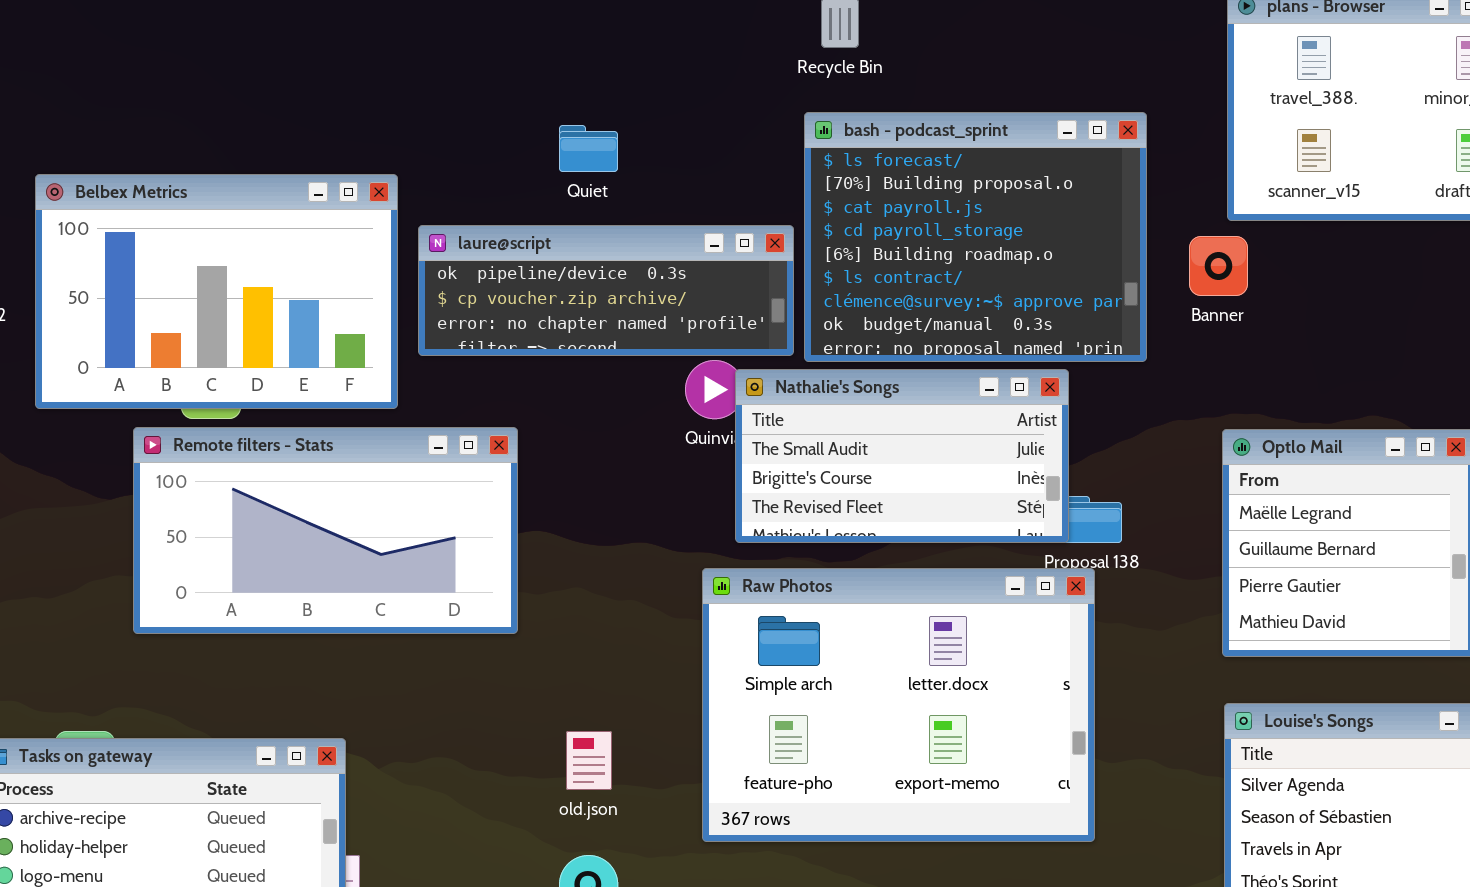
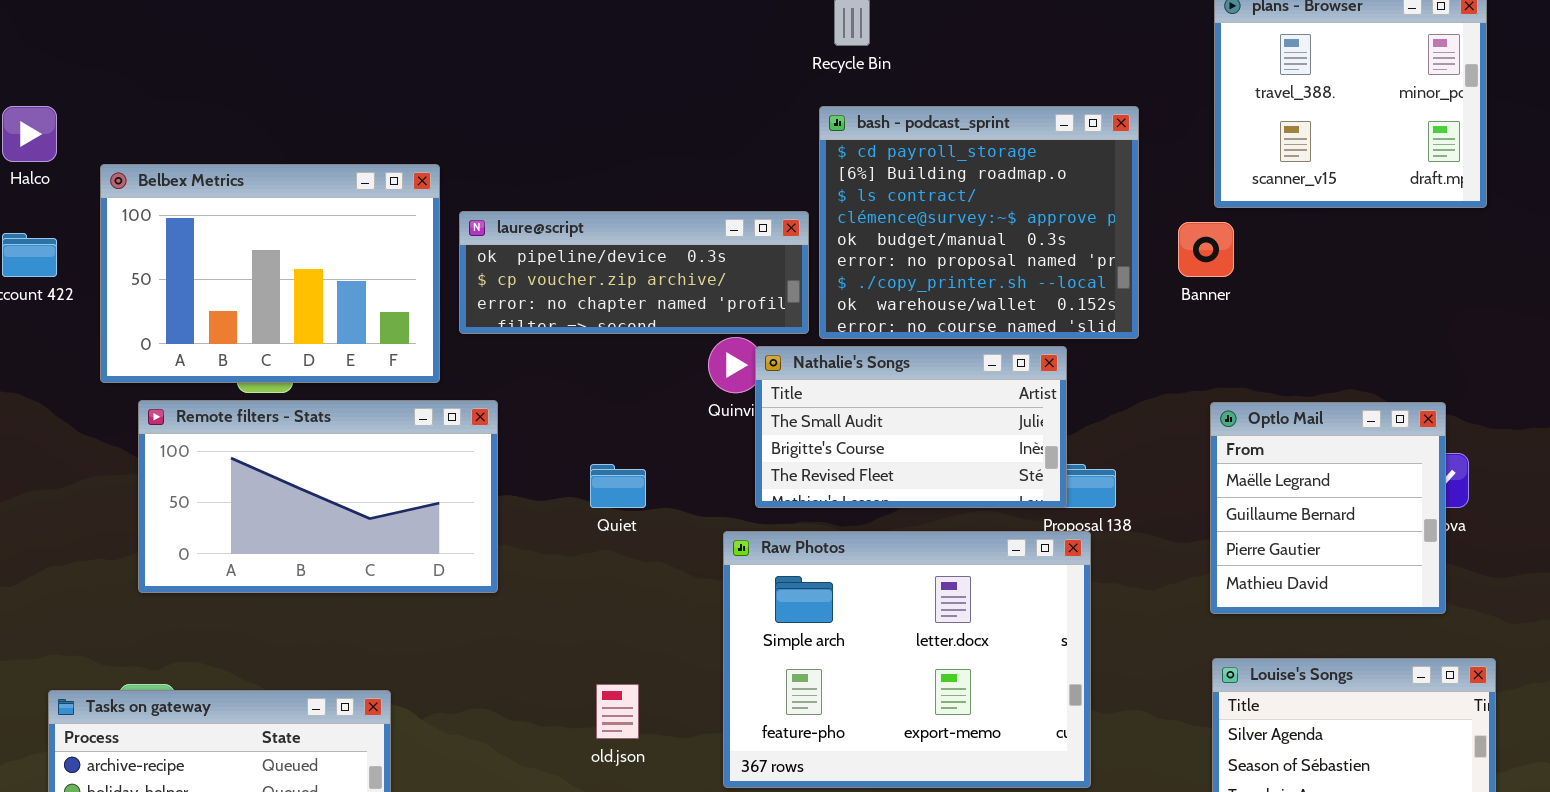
bash - podcast_sprint: [804,112,1147,362] -> [819,106,1139,339], scrolled down 3 rows
Quiet: [559,125,618,172] -> [590,464,646,508], moved
Remote filters - Stats: [133,427,518,634] -> [138,400,498,593], moved

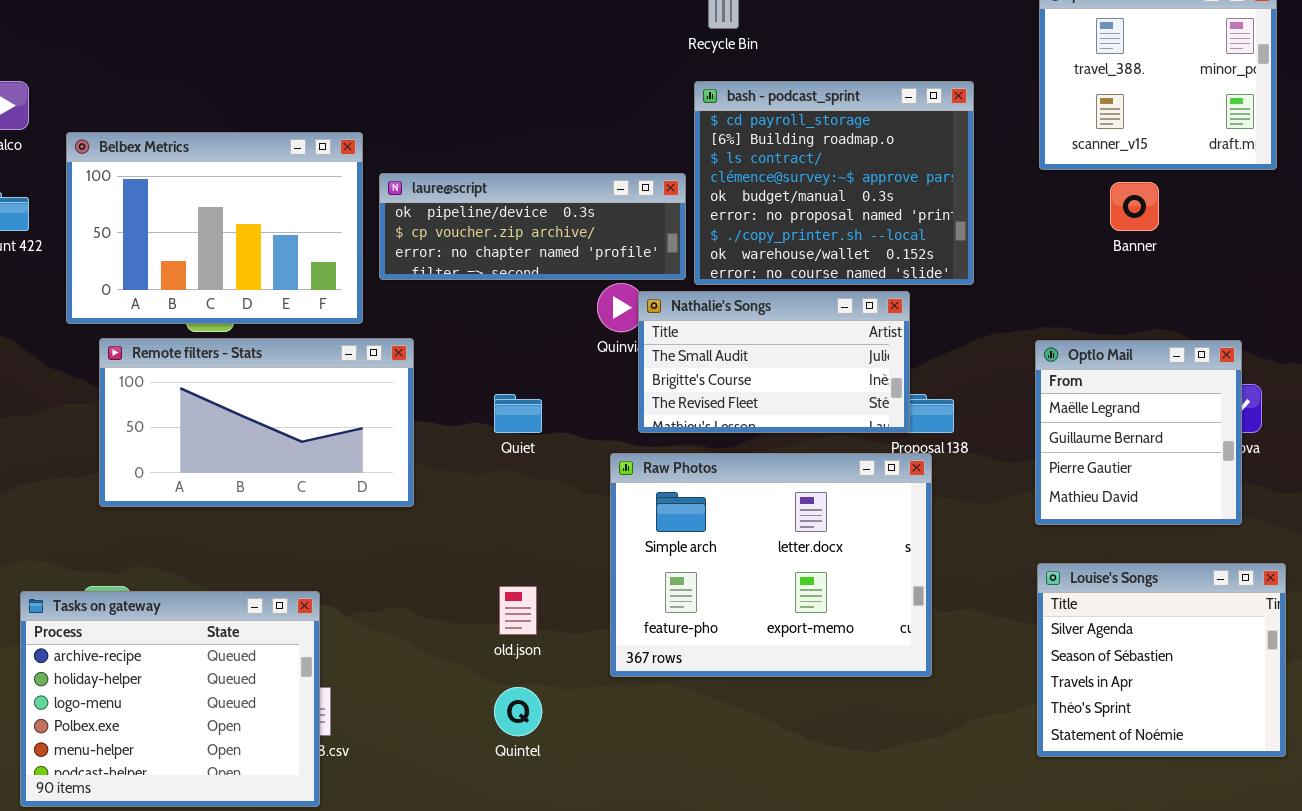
Banner: [1178,222,1234,277] -> [1110,182,1159,231], moved

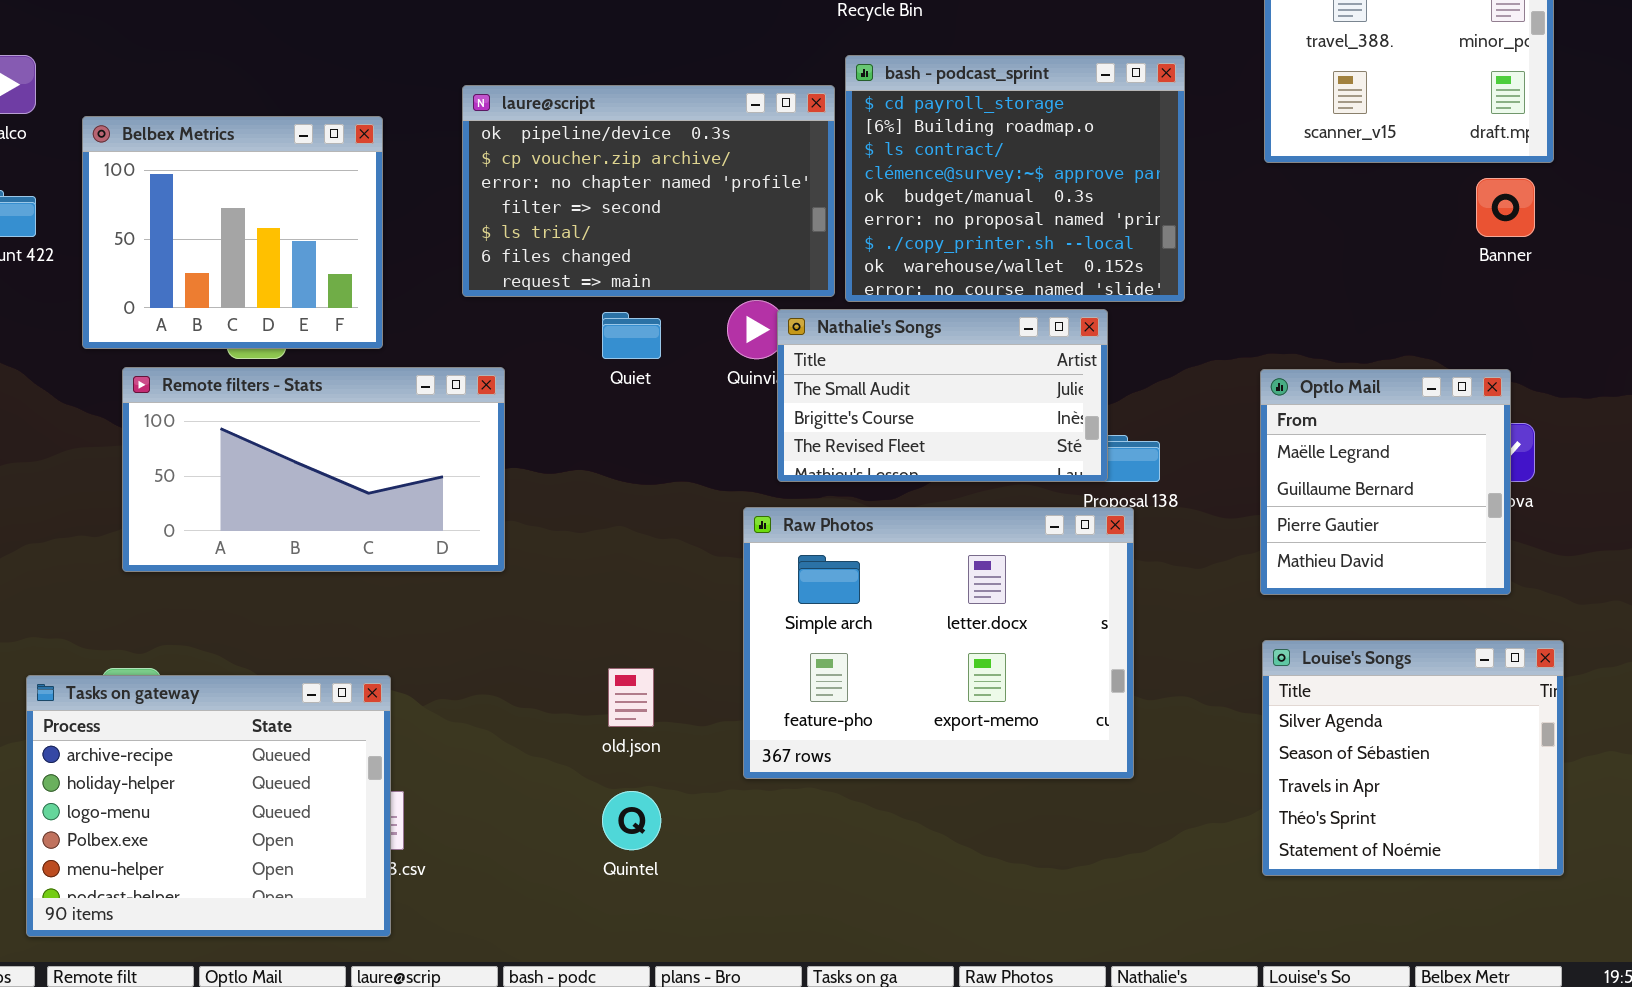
Belbex Metrics: [66,132,363,324] -> [82,116,383,349], resized
laure@script: [379,173,686,280] -> [462,85,835,297], resized
Banner: [1110,182,1159,231] -> [1476,178,1535,237], moved
Quiet: [494,394,542,433] -> [602,312,661,359], moved

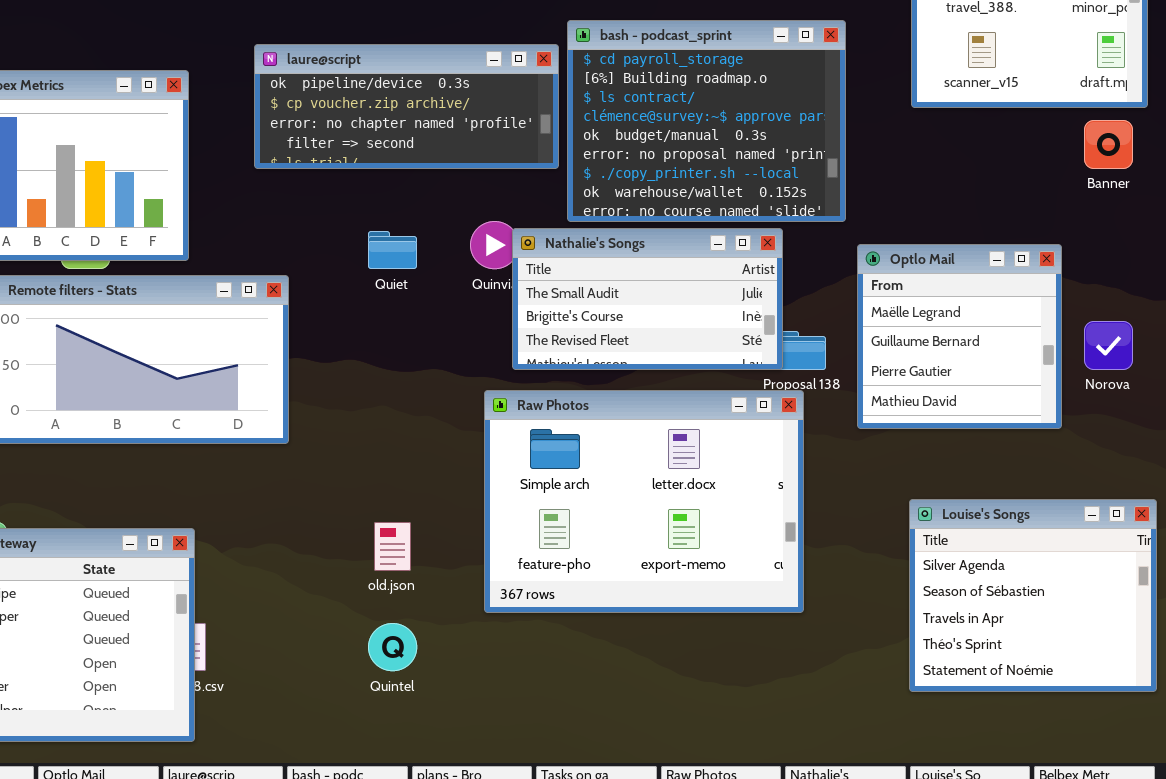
laure@script: [462,85,835,297] -> [254,44,559,169], resized
Optlo Mail: [1260,369,1511,595] -> [857,244,1062,429], moved

